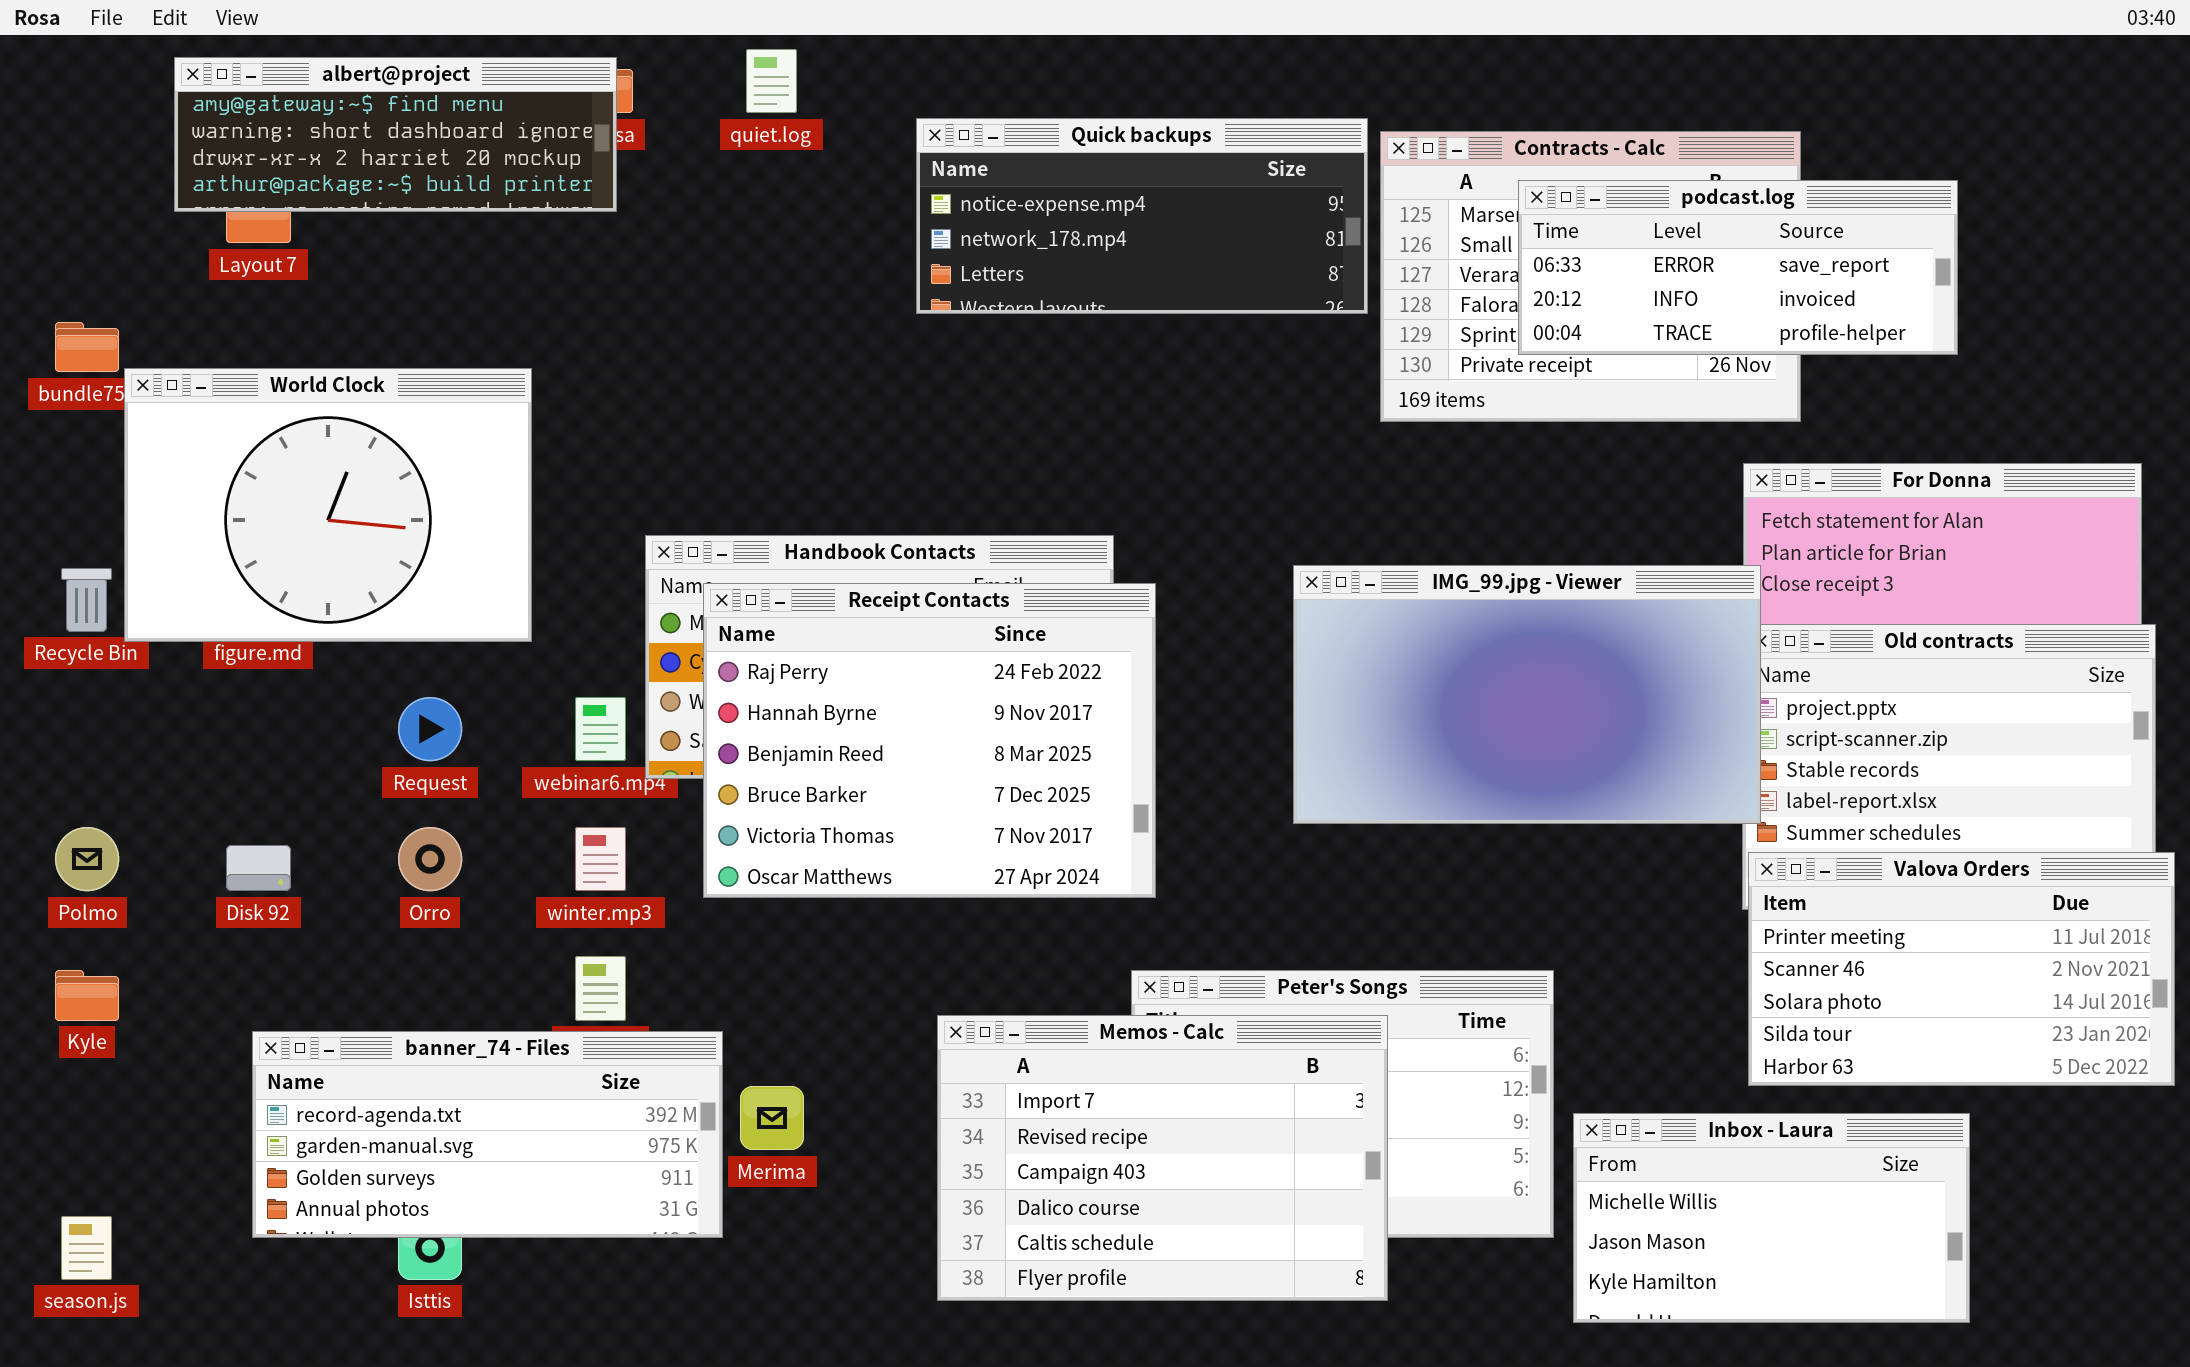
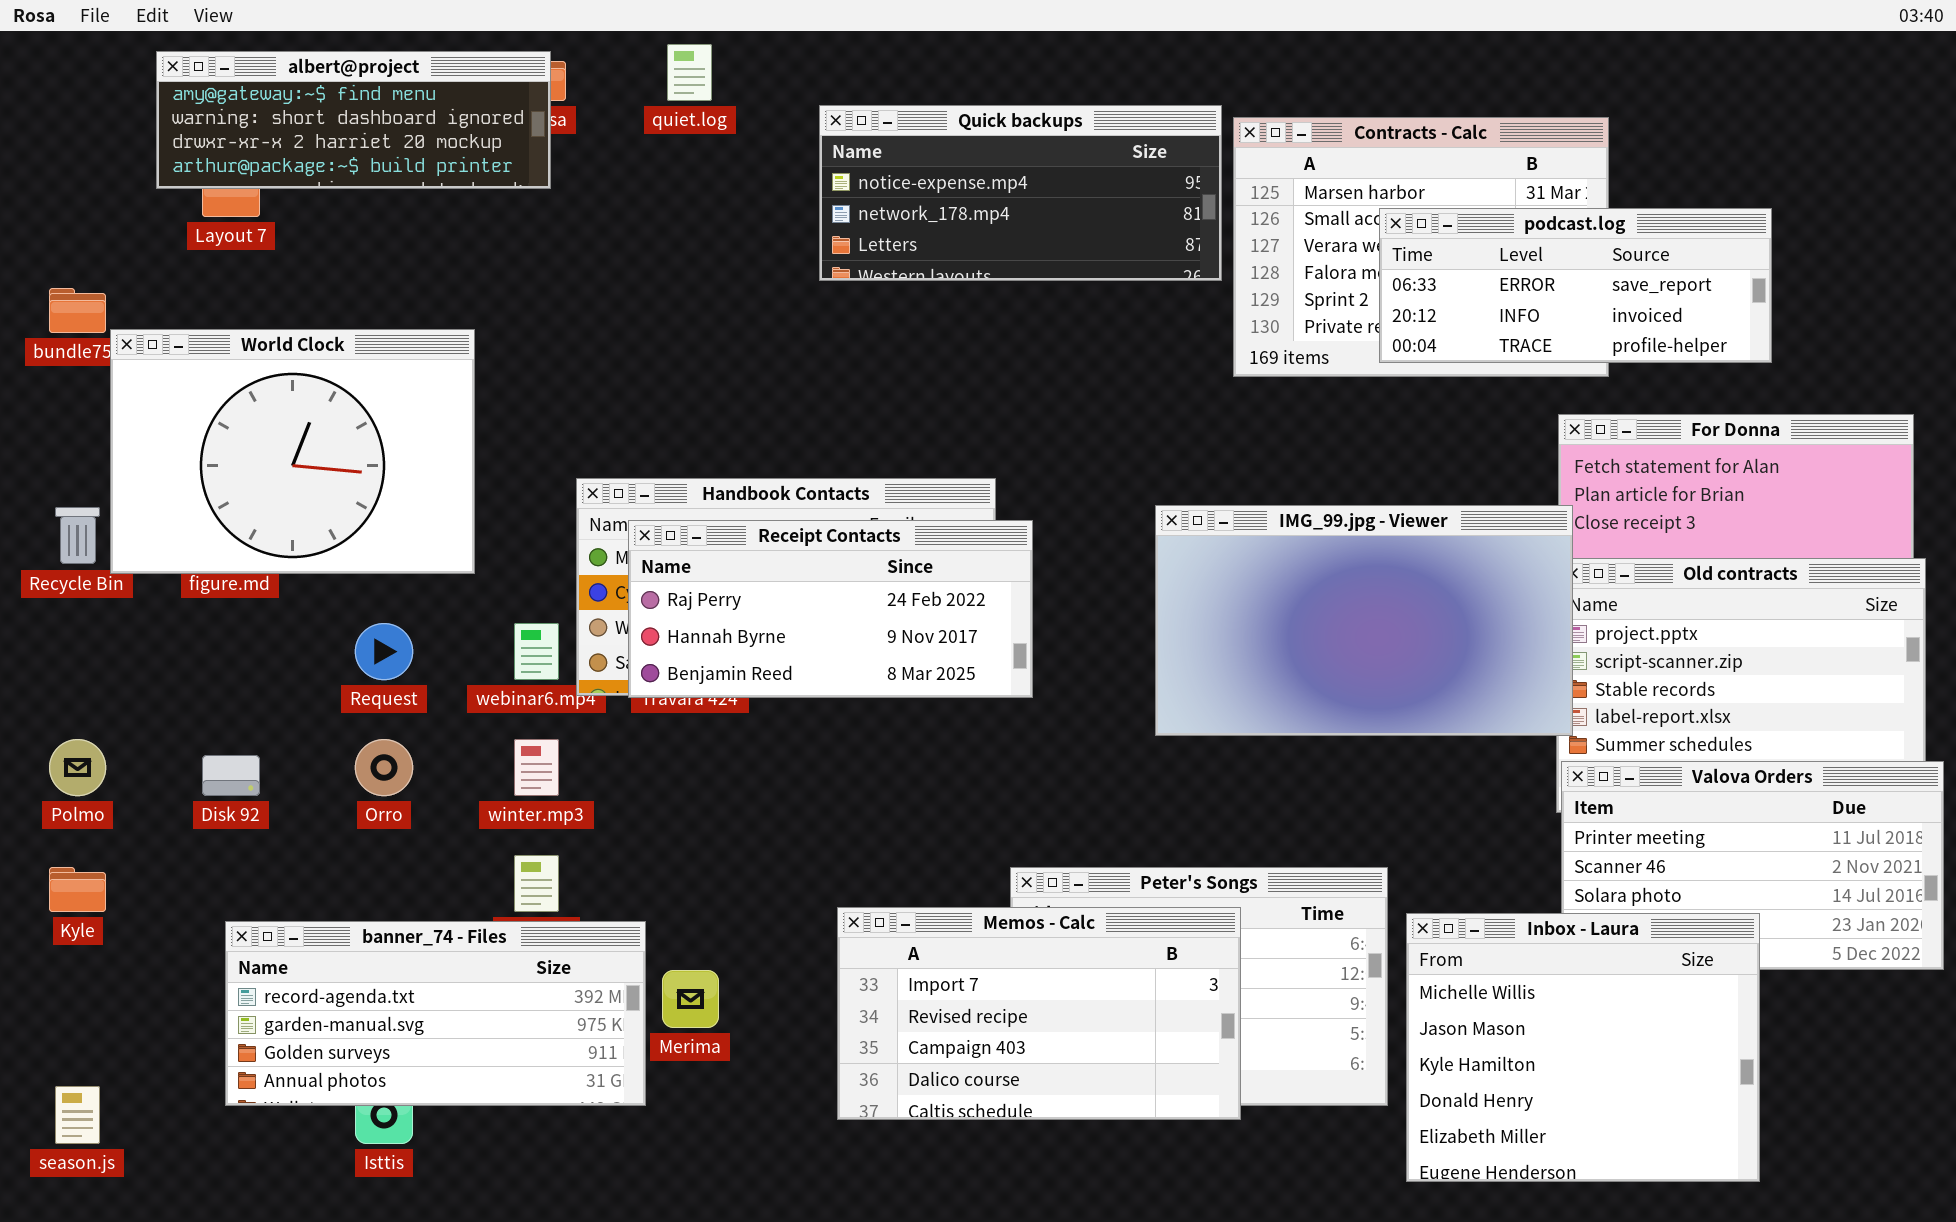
podcast.log: [1518,180,1958,355] -> [1379,208,1772,363], moved
Receipt Contacts: [703,583,1156,898] -> [628,520,1033,698], resized
Memos - Calc: [937,1015,1388,1301] -> [837,907,1241,1120], resized
Inbox - Laura: [1573,1113,1970,1323] -> [1406,913,1760,1182], resized

